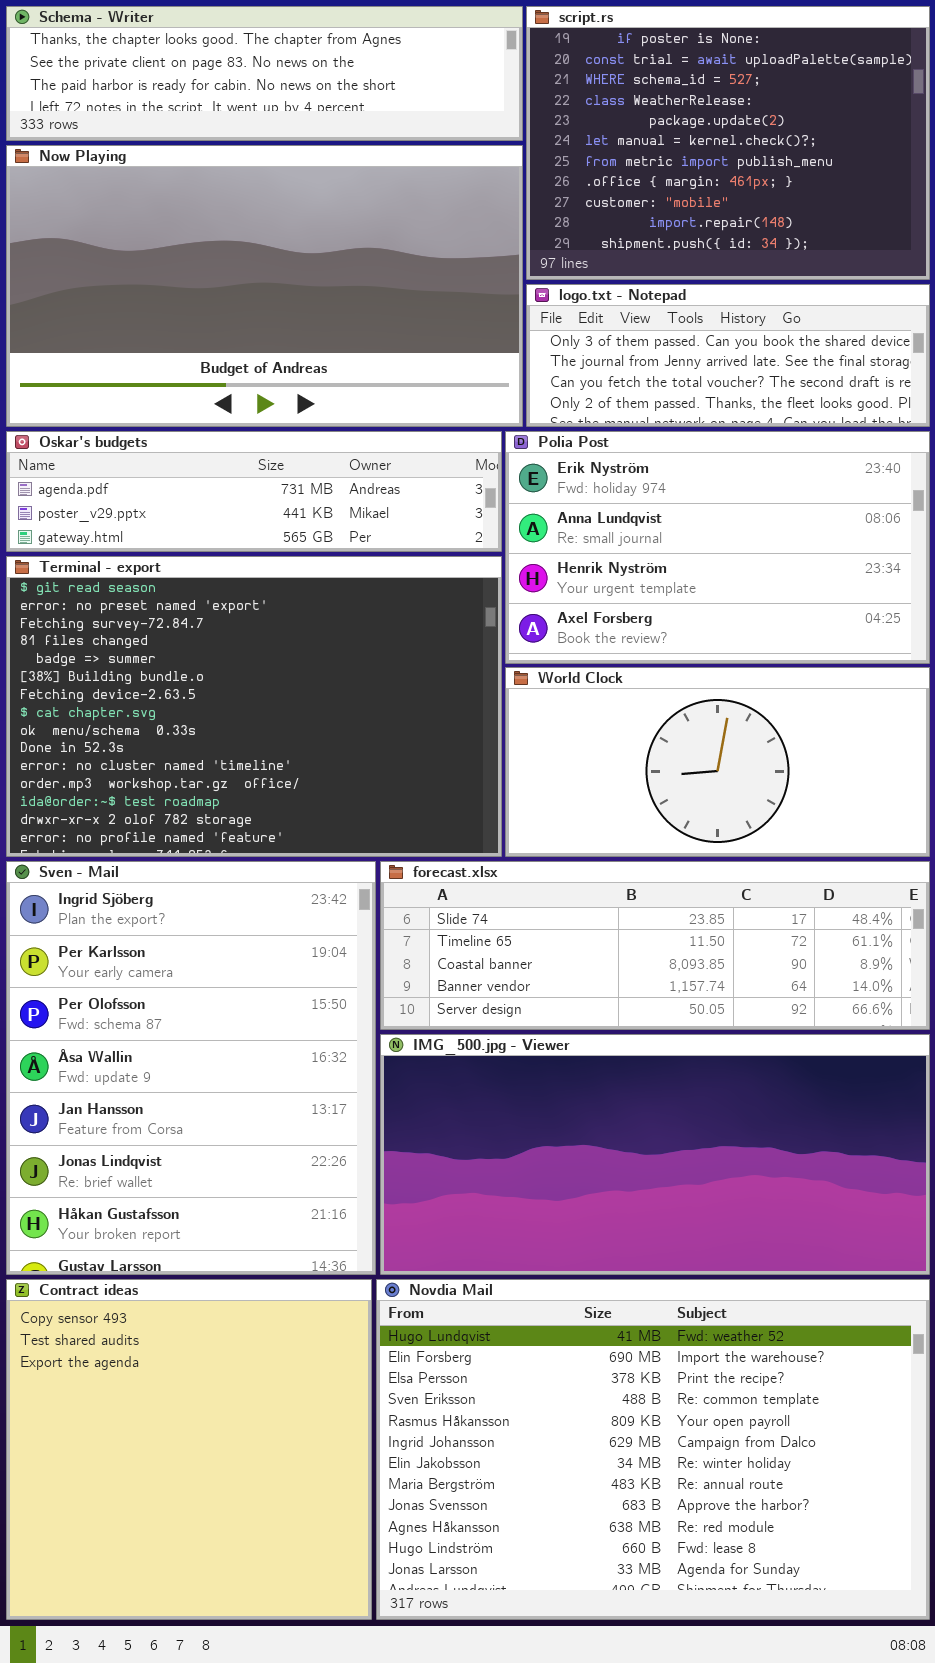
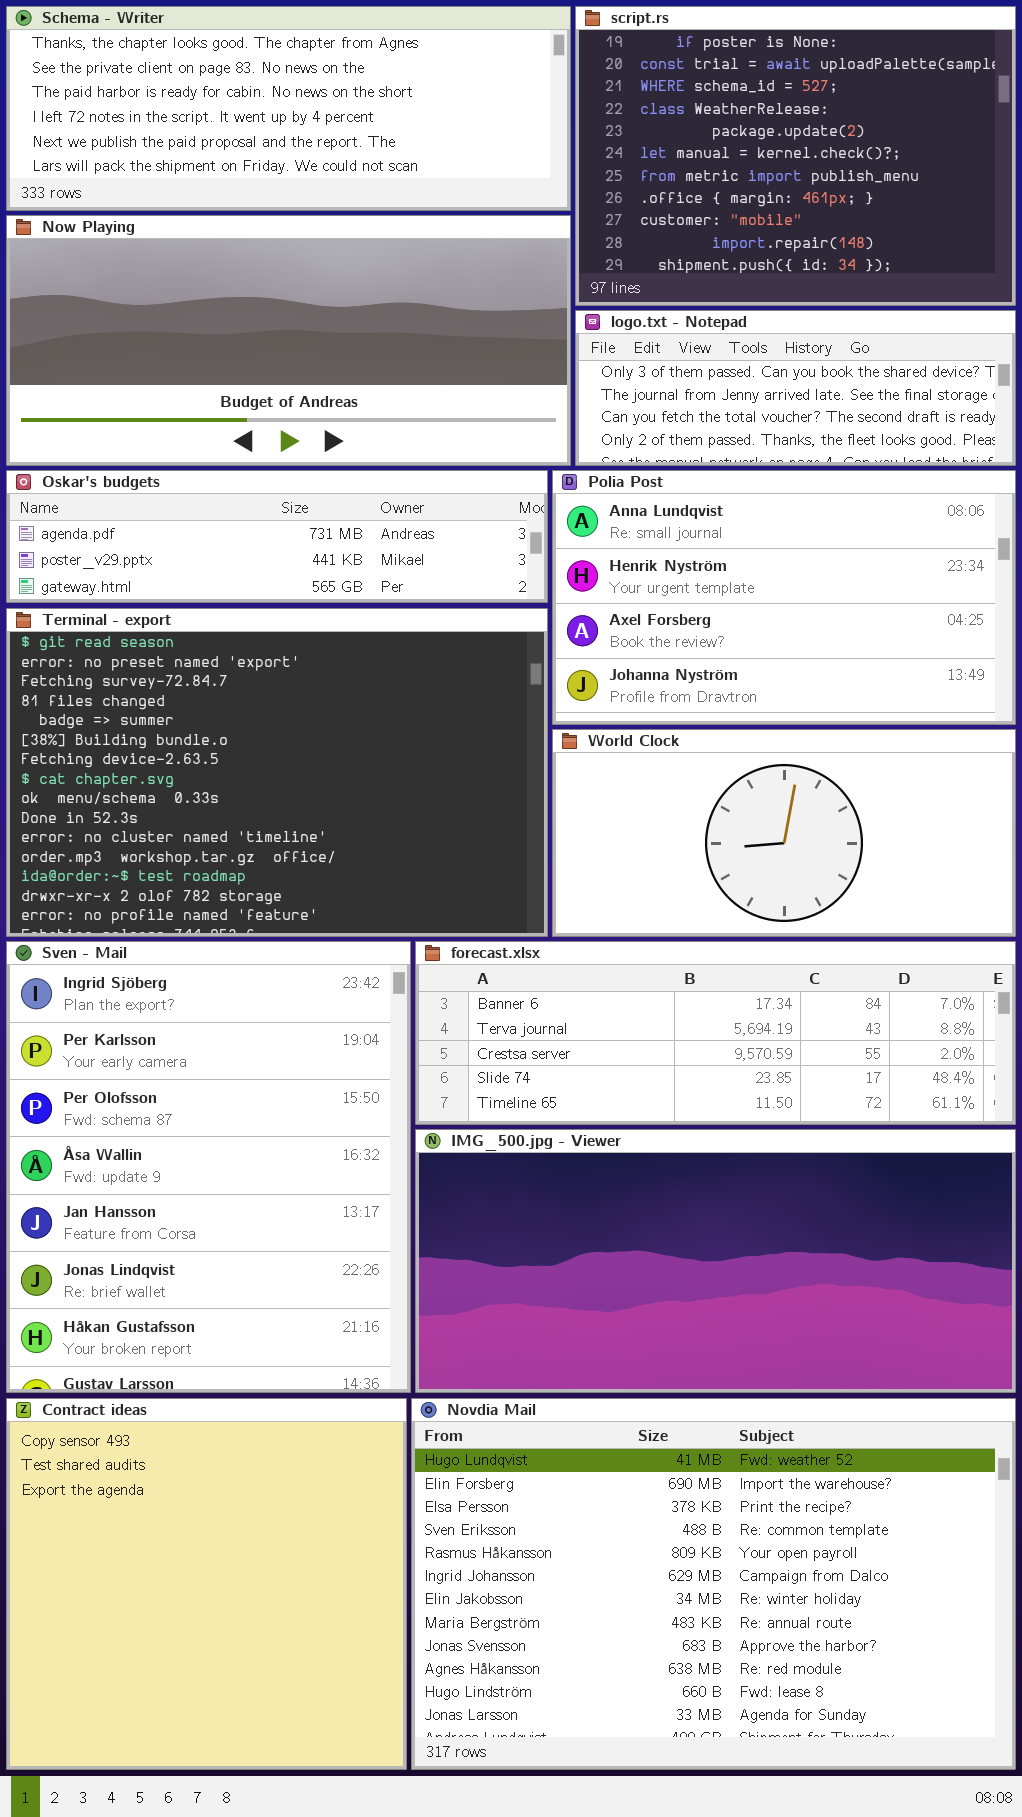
Schema - Writer: [6,6,523,141] -> [6,6,571,211], resized
Now Playing: [6,145,523,427] -> [6,215,571,466], resized
Polia Post: [505,431,930,664] -> [552,470,1016,725], scrolled down 1 row
forecast.xlsx: [380,861,930,1030] -> [415,941,1016,1125], scrolled up 3 rows

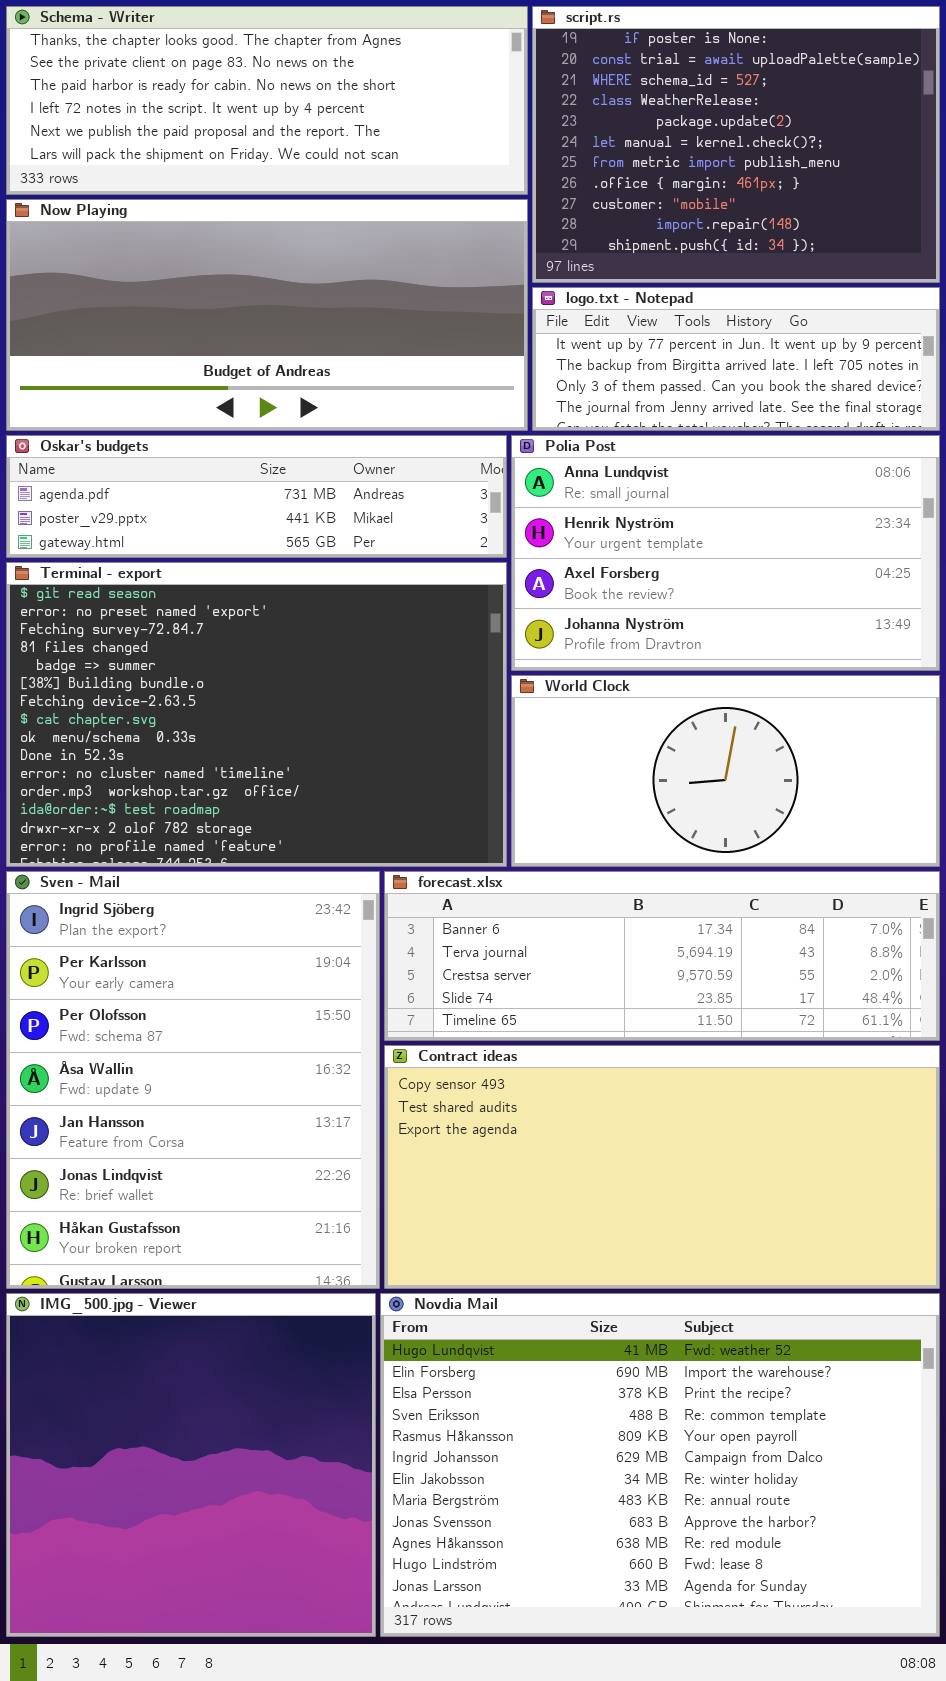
logo.txt - Notepad: [575,310,1016,466] -> [532,287,940,431], scrolled up 2 rows
IMG_500.jpg - Viewer: [415,1129,1016,1393] -> [6,1293,376,1637], moved, resized
Contract ideas: [6,1398,407,1770] -> [384,1045,940,1289], moved, resized

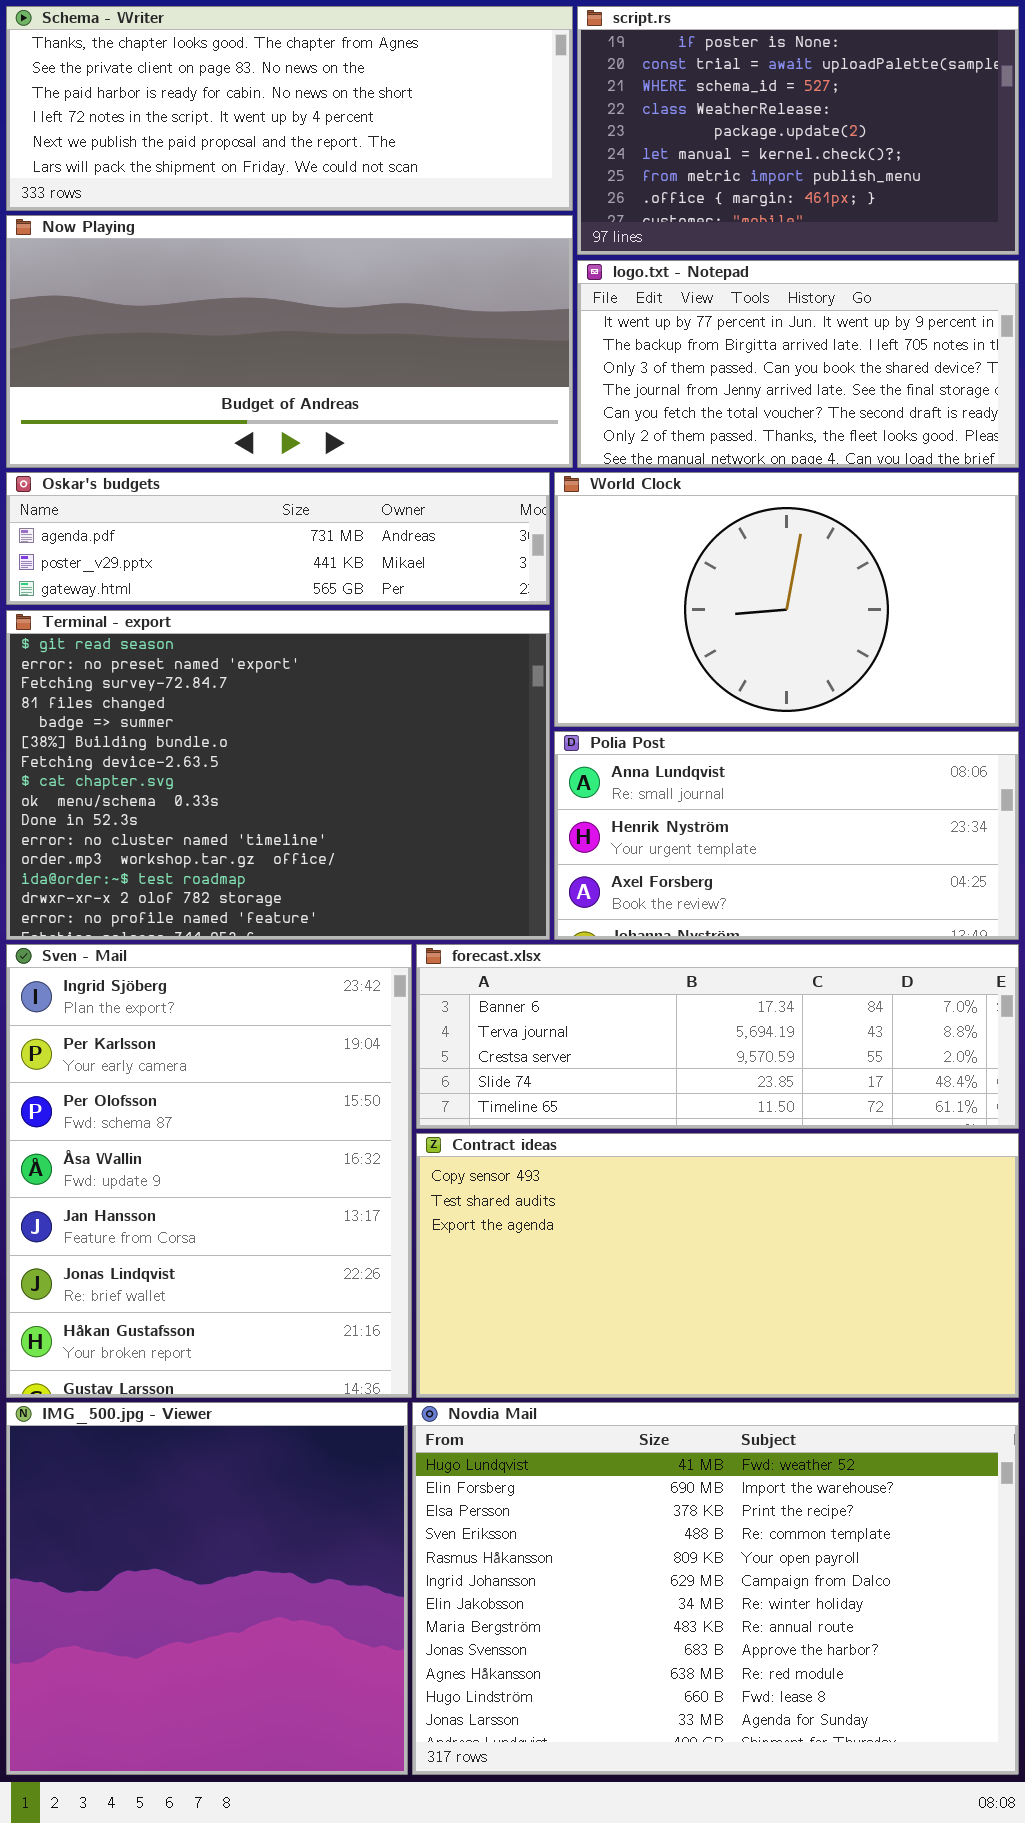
script.rs: [532,6,940,283] -> [577,6,1019,255], resized
logo.txt - Notepad: [532,287,940,431] -> [577,260,1019,468], resized
Polia Post: [511,435,940,671] -> [554,731,1019,940], moved, resized
World Clock: [511,675,940,867] -> [554,472,1019,727], moved, resized

